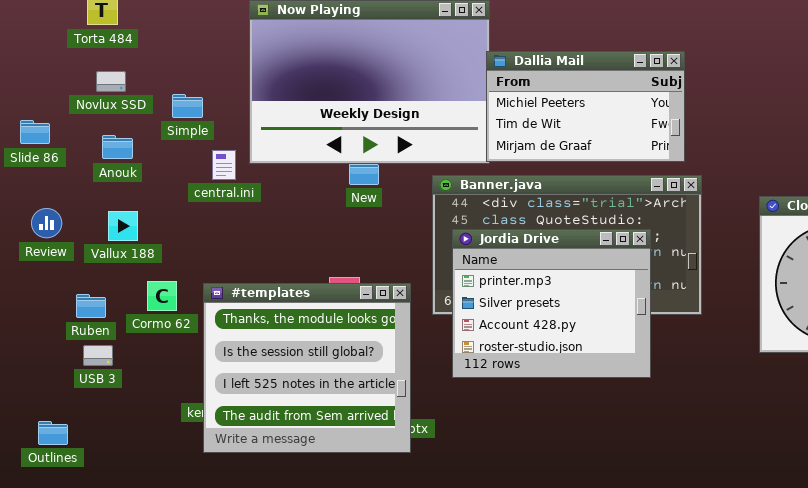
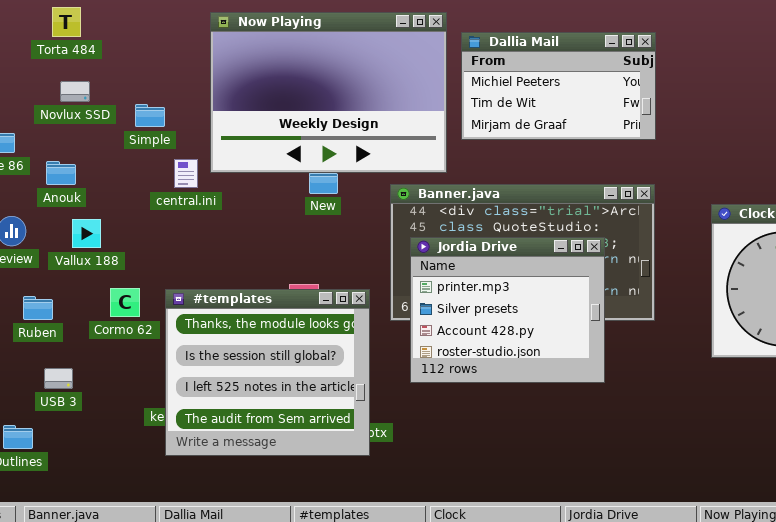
Dallia Mail: [486,51,685,162] -> [461,32,656,140], moved
Anouk: [102,135,133,159] -> [46,161,76,185], moved
Ruben: [76,294,106,318] -> [23,296,53,320], moved
USB 3: [83,345,113,366] -> [44,368,73,389], moved

